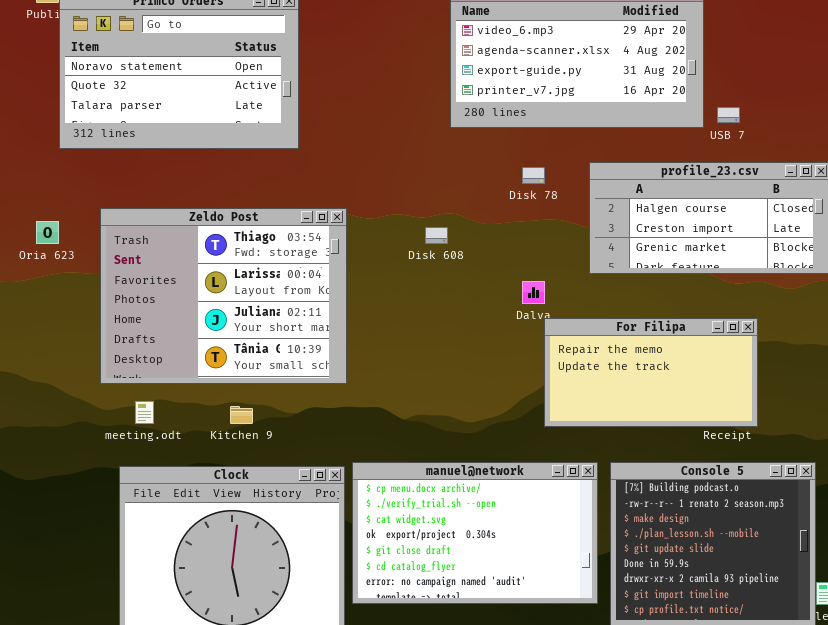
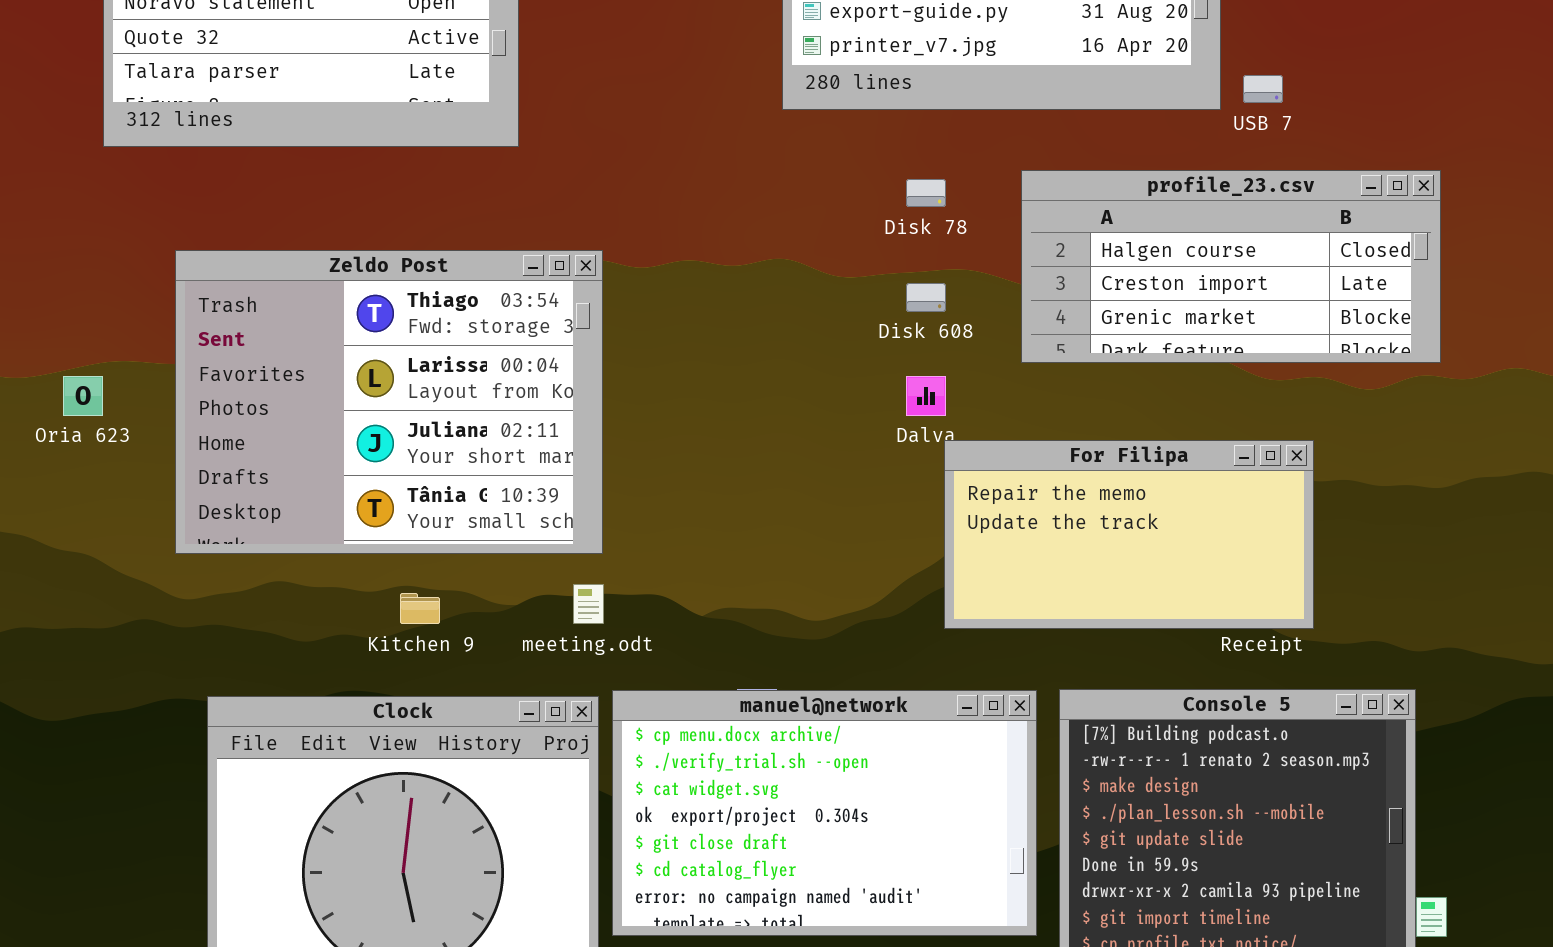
Oria 623: [36,221,59,244] -> [63,376,103,416], moved
Disk 608: [425,227,448,244] -> [906,283,946,312], moved
meeting.odt: [135,401,154,424] -> [573,584,604,624], moved

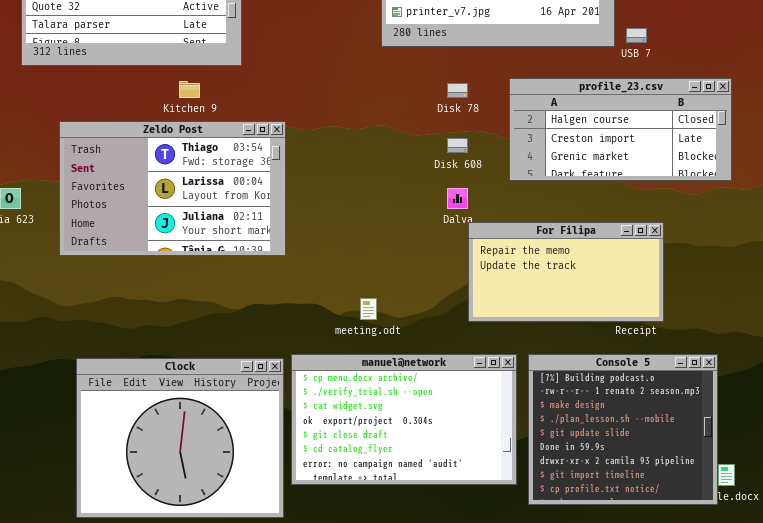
Zeldo Post: [175,250,603,554] -> [59,121,286,256], resized
meeting.odt: [573,584,604,624] -> [360,298,377,320], moved
Kitchen 9: [400,593,440,624] -> [179,81,200,98], moved

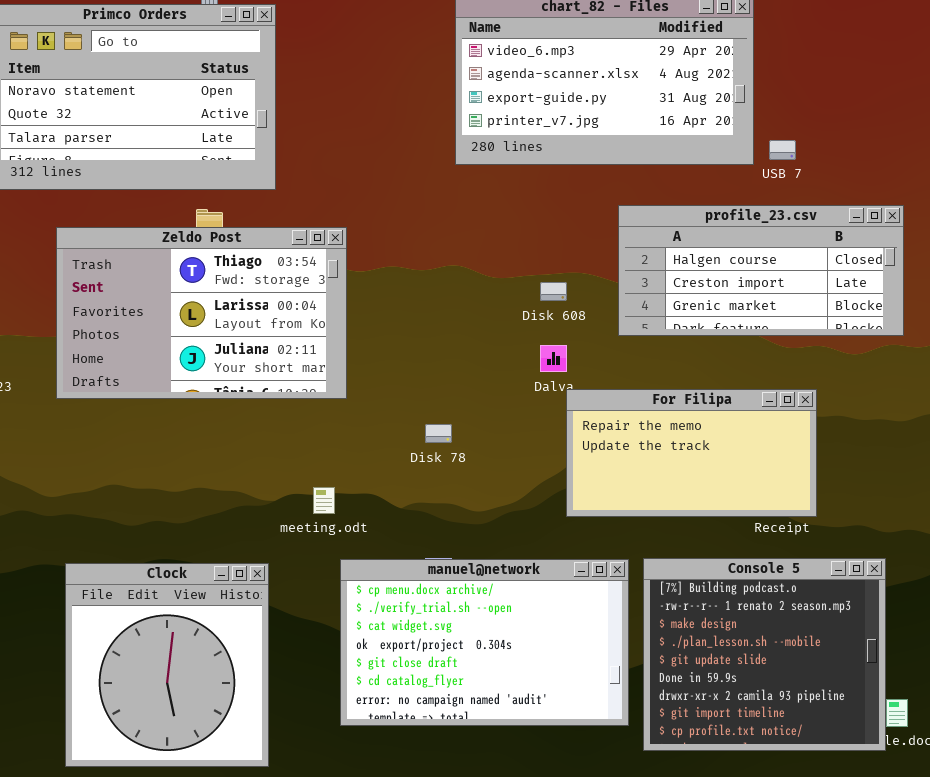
Disk 78: [447,83,468,98] -> [425,424,452,443], moved
Zeldo Post: [59,121,286,256] -> [56,227,347,399], moved
meeting.odt: [360,298,377,320] -> [313,487,335,514], moved
Clock: [76,358,284,518] -> [65,563,269,767], resized

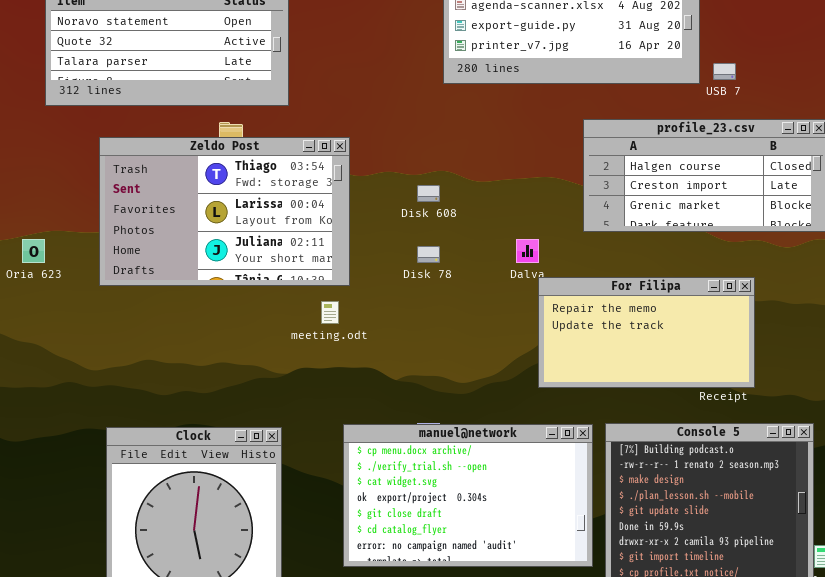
Disk 608: [540,282,567,301] -> [417,185,440,202], moved
Disk 78: [425,424,452,443] -> [417,246,440,263], moved
meeting.odt: [313,487,335,514] -> [321,301,339,324], moved

